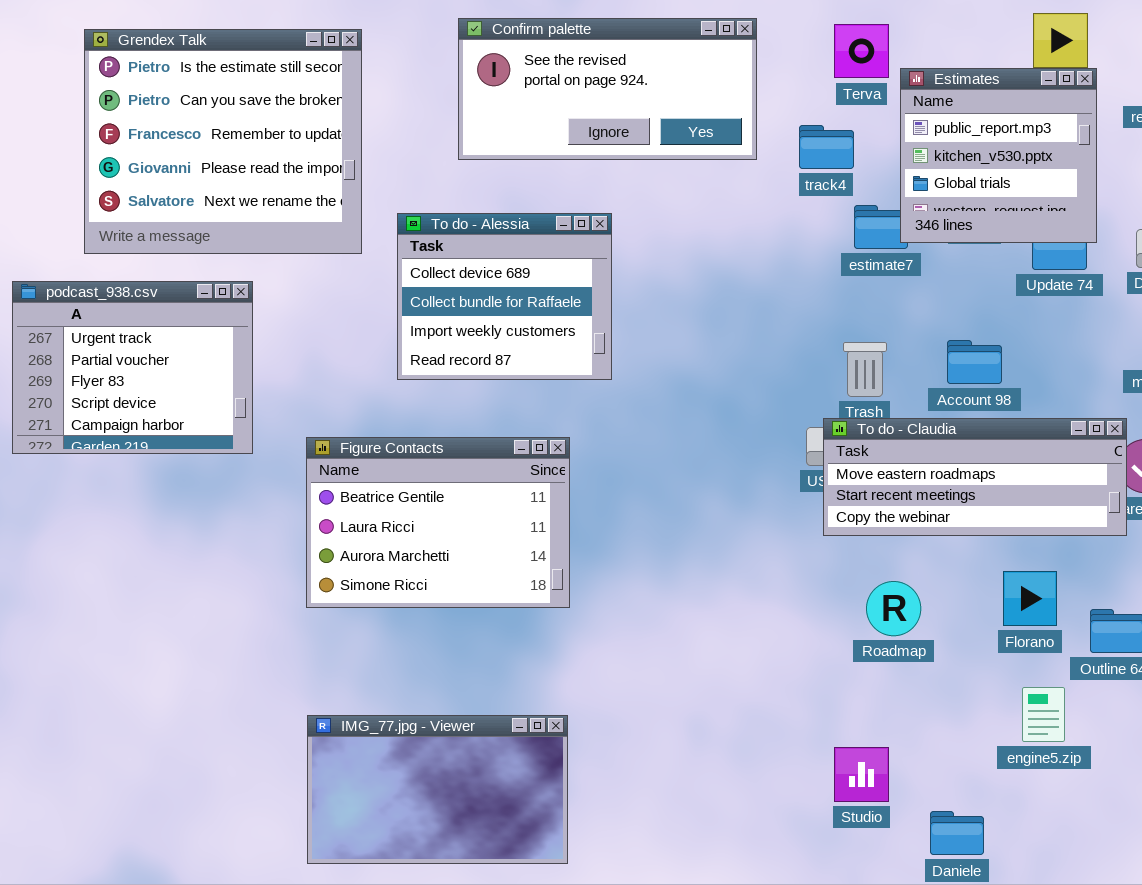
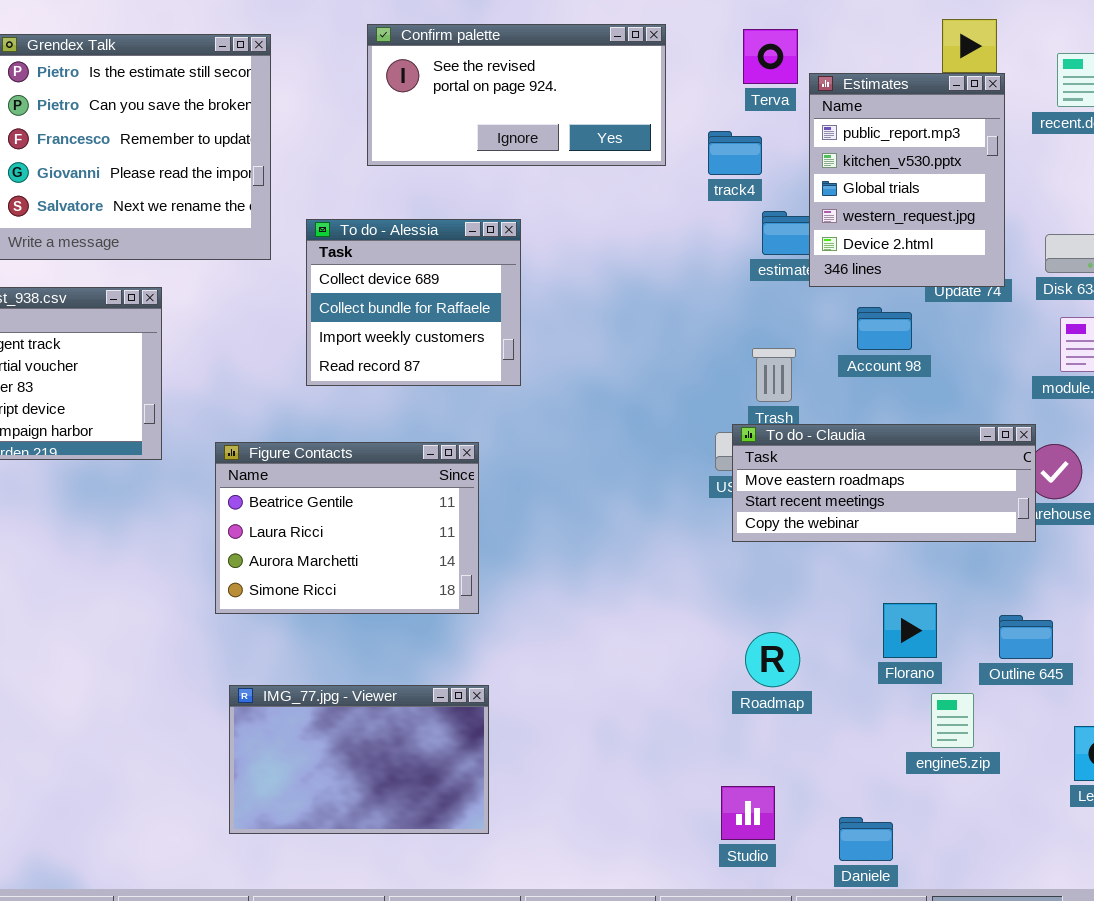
Estimates: [900,68,1097,243] -> [809,73,1005,287], resized
Account 98: [947,340,1002,384] -> [857,307,912,350], moved
Florano: [1003,571,1057,626] -> [883,603,937,658], moved
Roadmap: [866,581,921,636] -> [745,632,800,687], moved
IMG_77.jpg - Viewer: [307,715,568,864] -> [229,685,489,834], moved
Studio: [834,747,889,802] -> [721,786,775,840], moved

